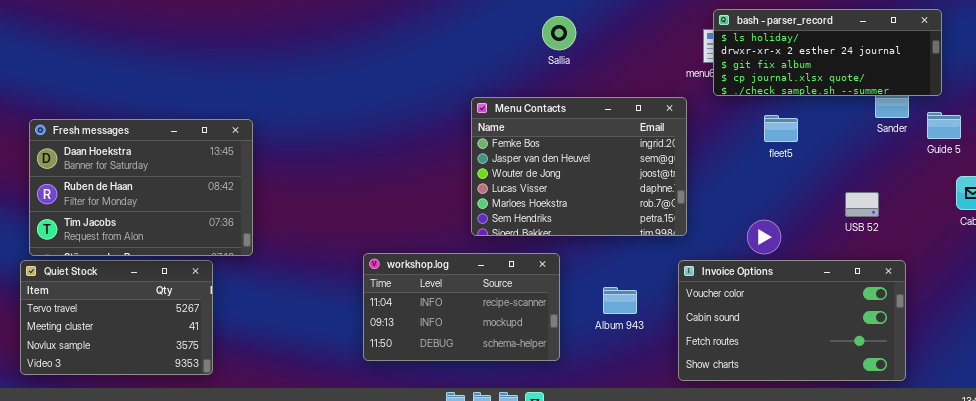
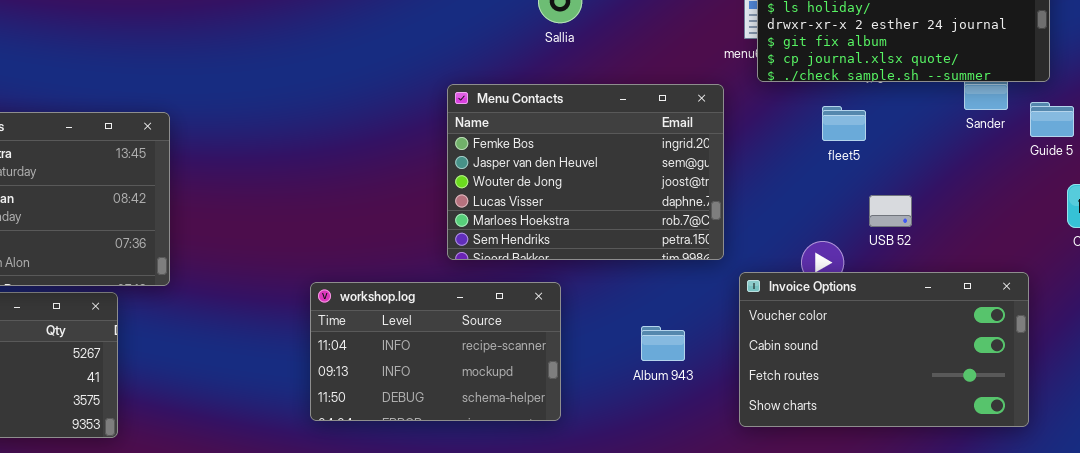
USB 52: [845,192,879,217] -> [869,195,912,227], moved
Invoice Options: [678,260,906,381] -> [739,272,1029,427], moved
Album 943: [603,287,637,314] -> [641,326,685,361], moved

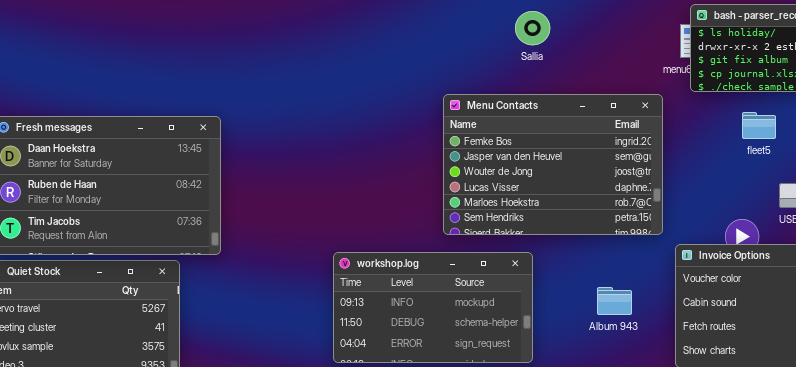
workshop.log: [310,282,561,421] -> [333,252,533,363], scrolled down 1 row

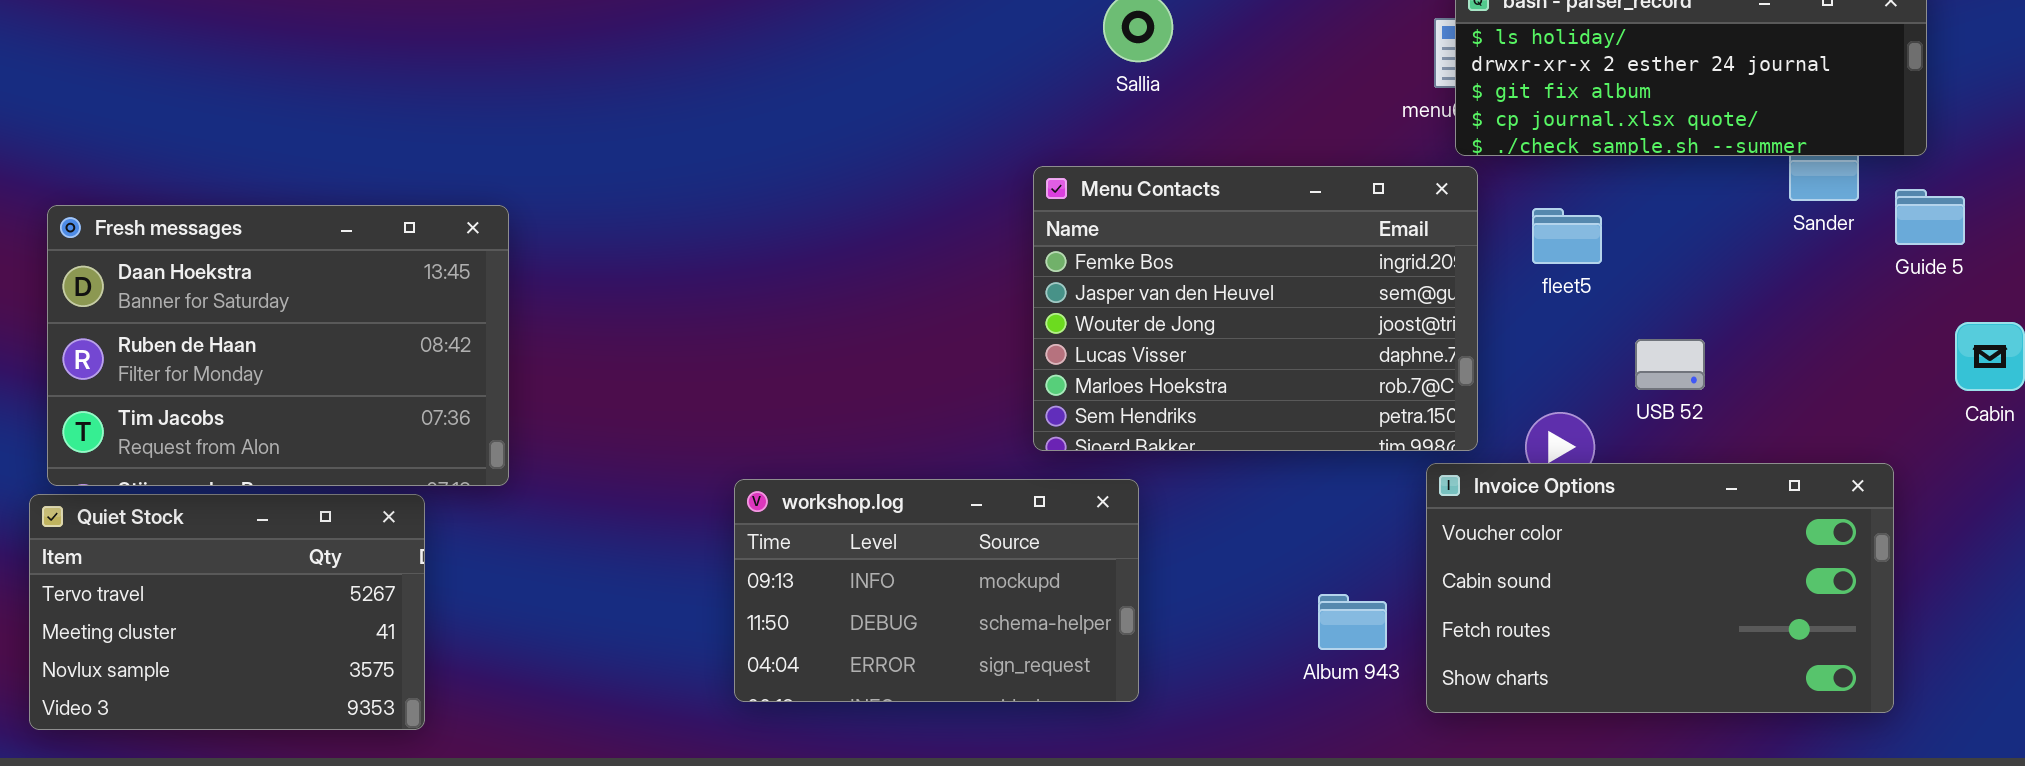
Menu Contacts: [443,94,663,235] -> [1033,166,1478,451], moved
fleet5: [742,112,776,139] -> [1532,208,1602,264], moved
Album 943: [597,287,632,315] -> [1318,594,1387,650], moved

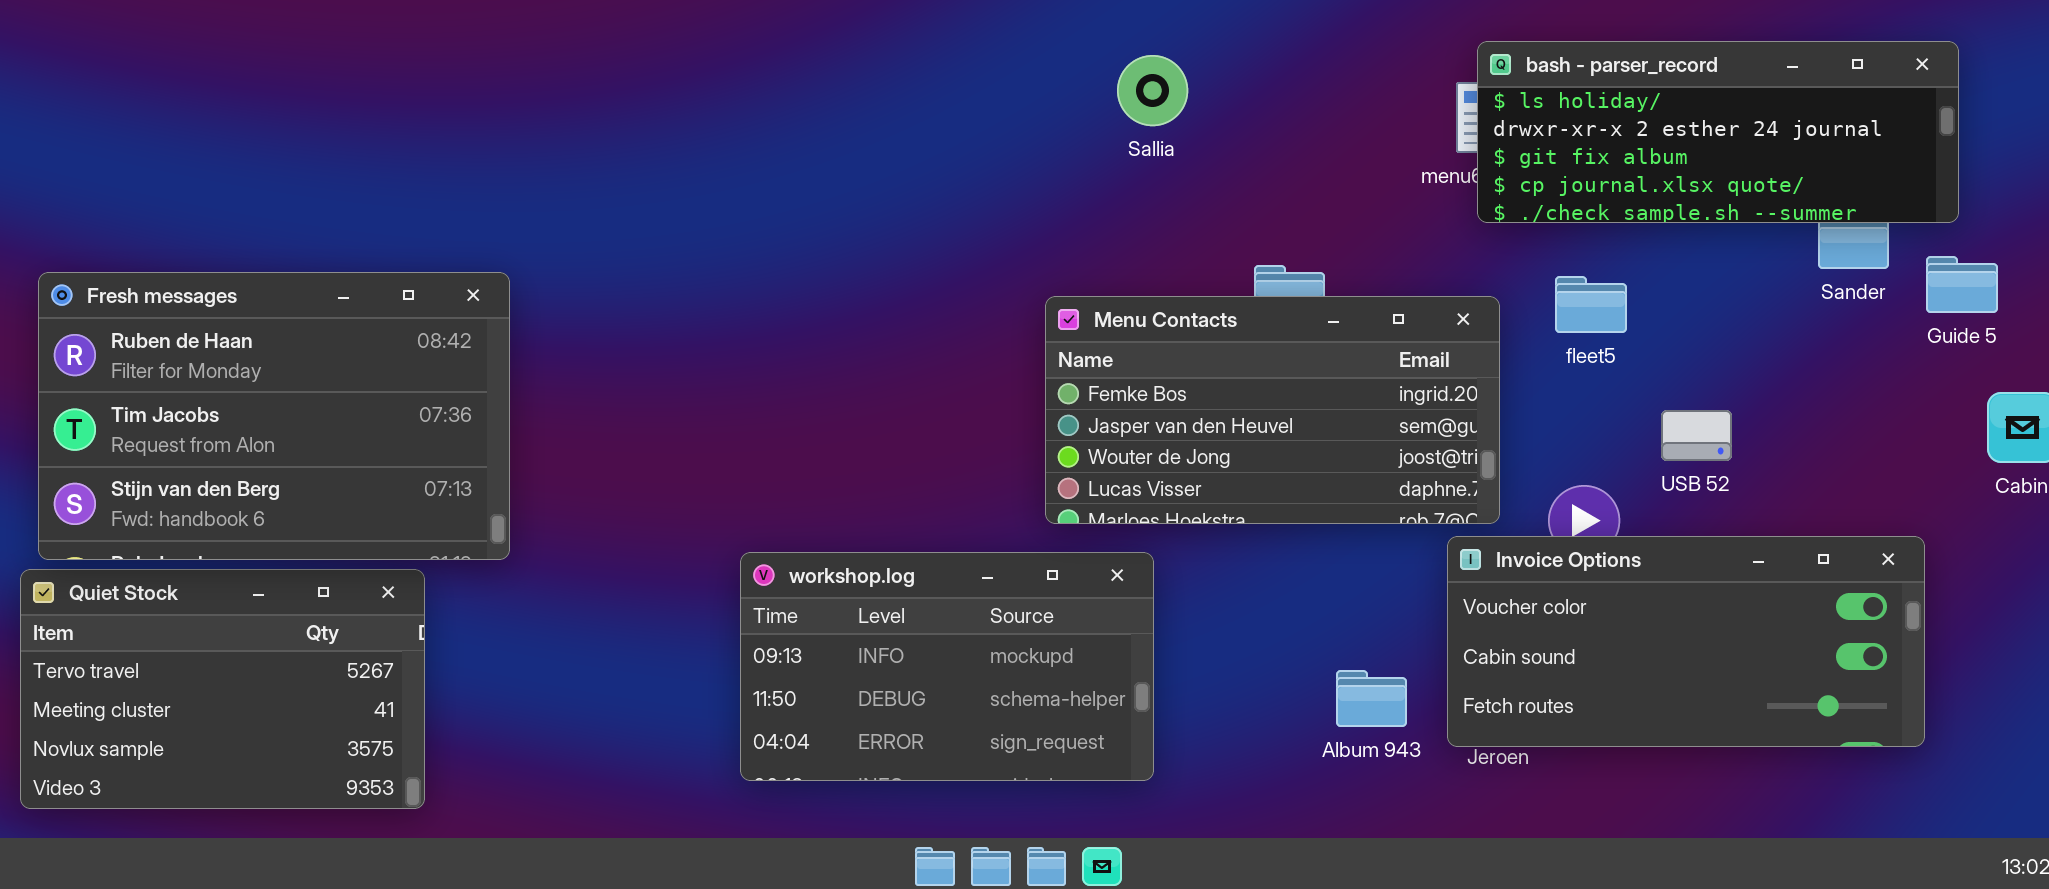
Menu Contacts: [1033,166,1478,451] -> [1045,296,1500,524], resized
Fresh messages: [47,205,509,486] -> [38,272,510,560], scrolled down 1 row
Invoice Options: [1426,463,1894,713] -> [1447,536,1925,747], resized

